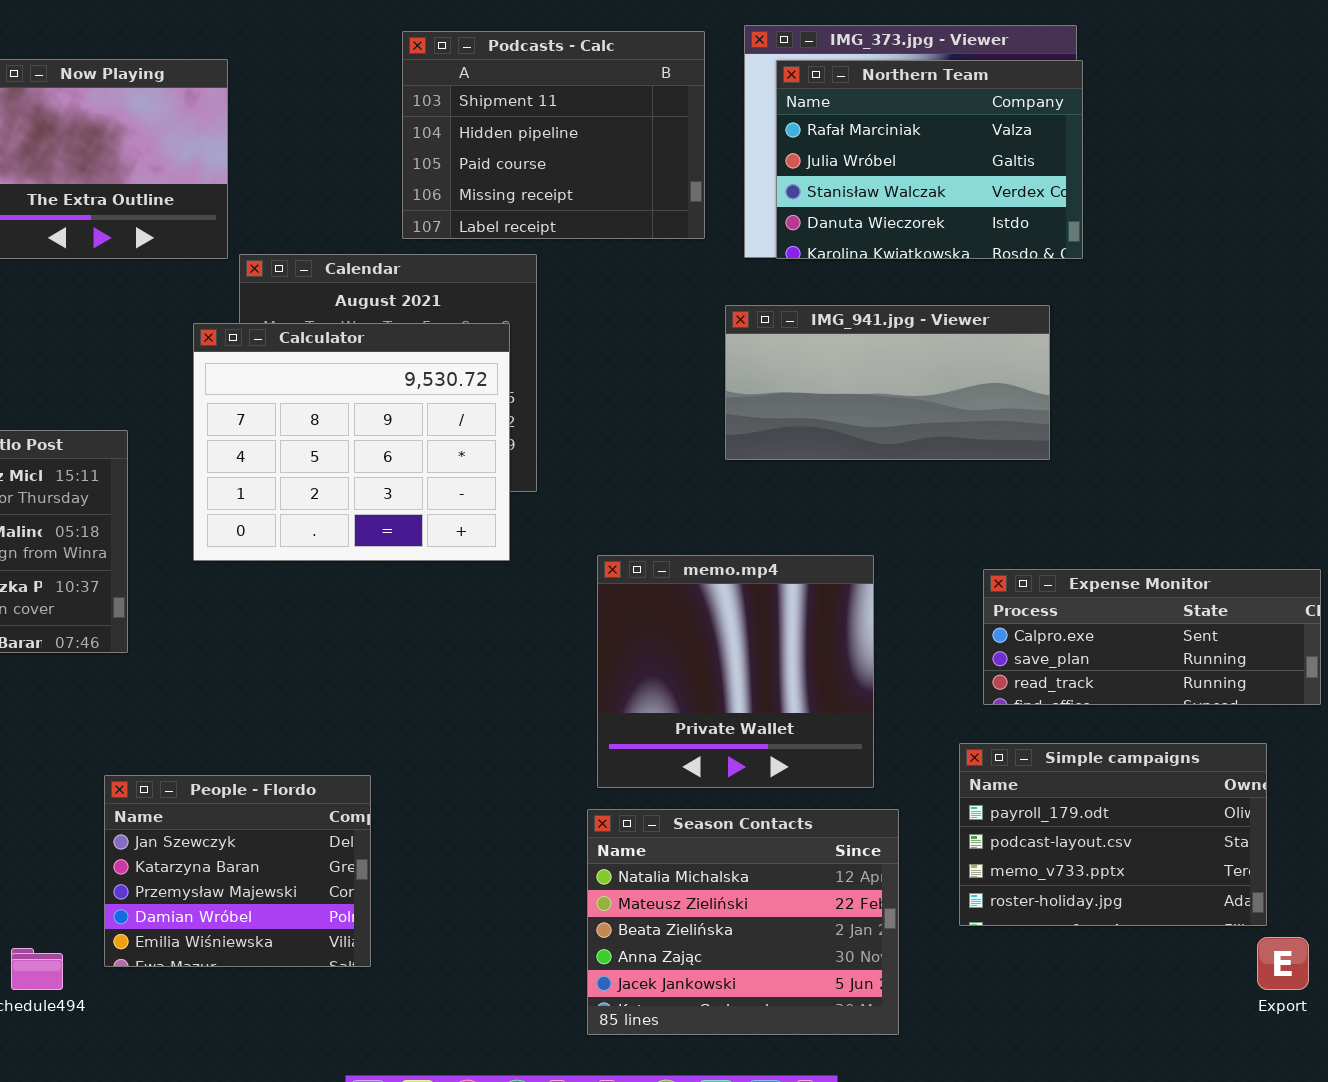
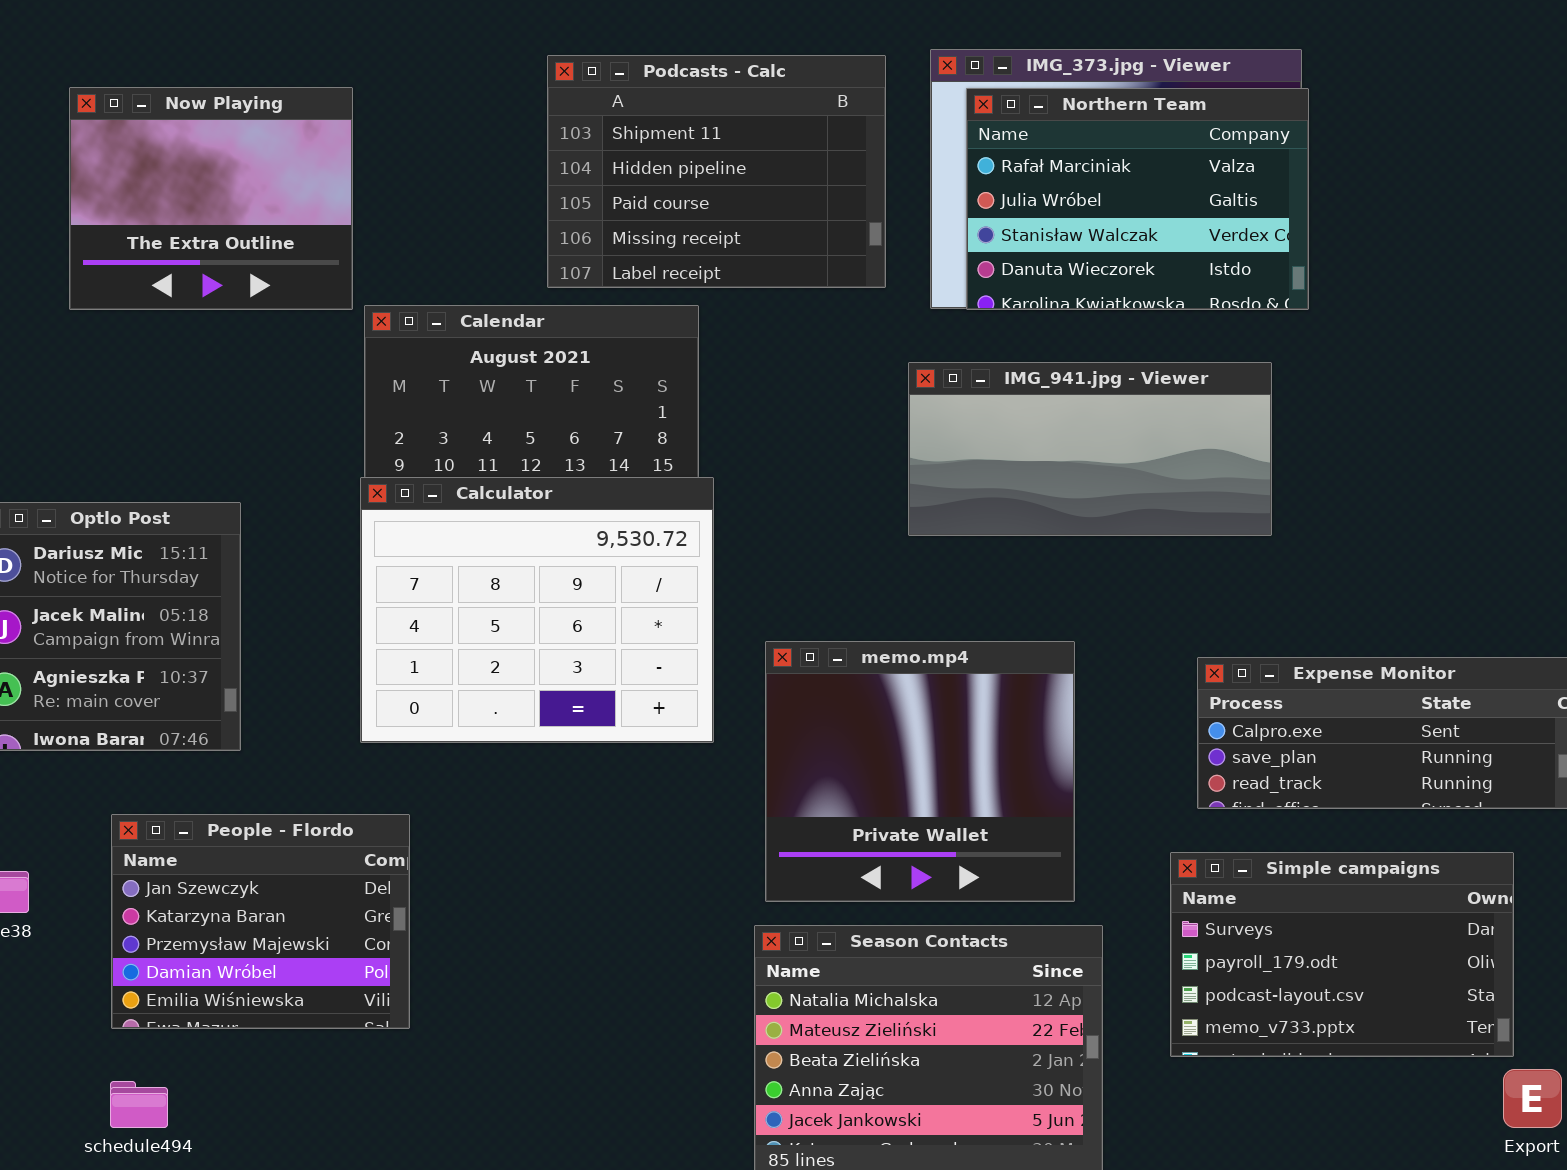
Calculator: [193,323,510,561] -> [360,477,714,743], moved
Simple campaigns: [959,743,1267,926] -> [1170,852,1514,1057], scrolled up 1 row
People - Flordo: [104,775,371,967] -> [111,814,410,1029], moved

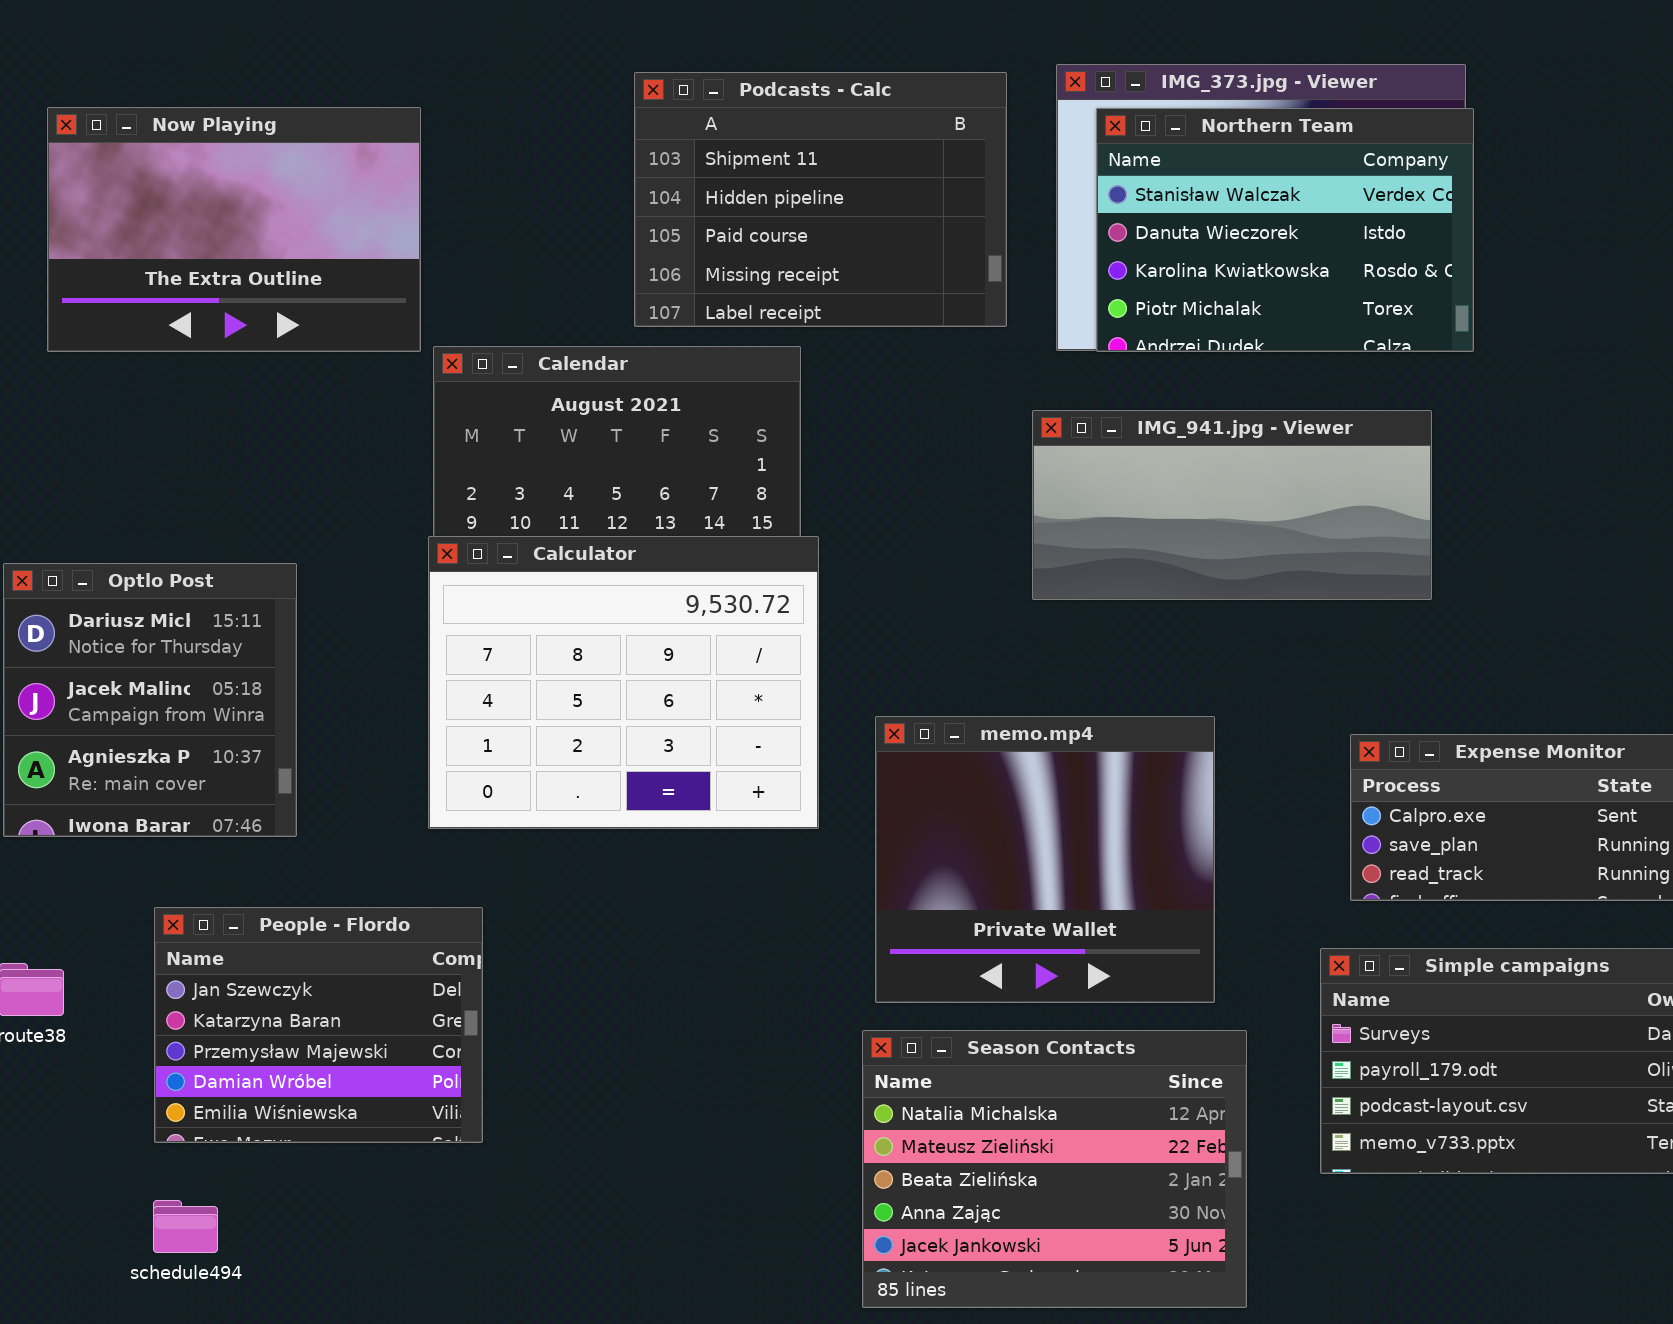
Now Playing: [69,87,353,310] -> [47,107,421,352], resized
Northern Team: [966,88,1309,310] -> [1096,108,1474,352], scrolled down 2 rows

